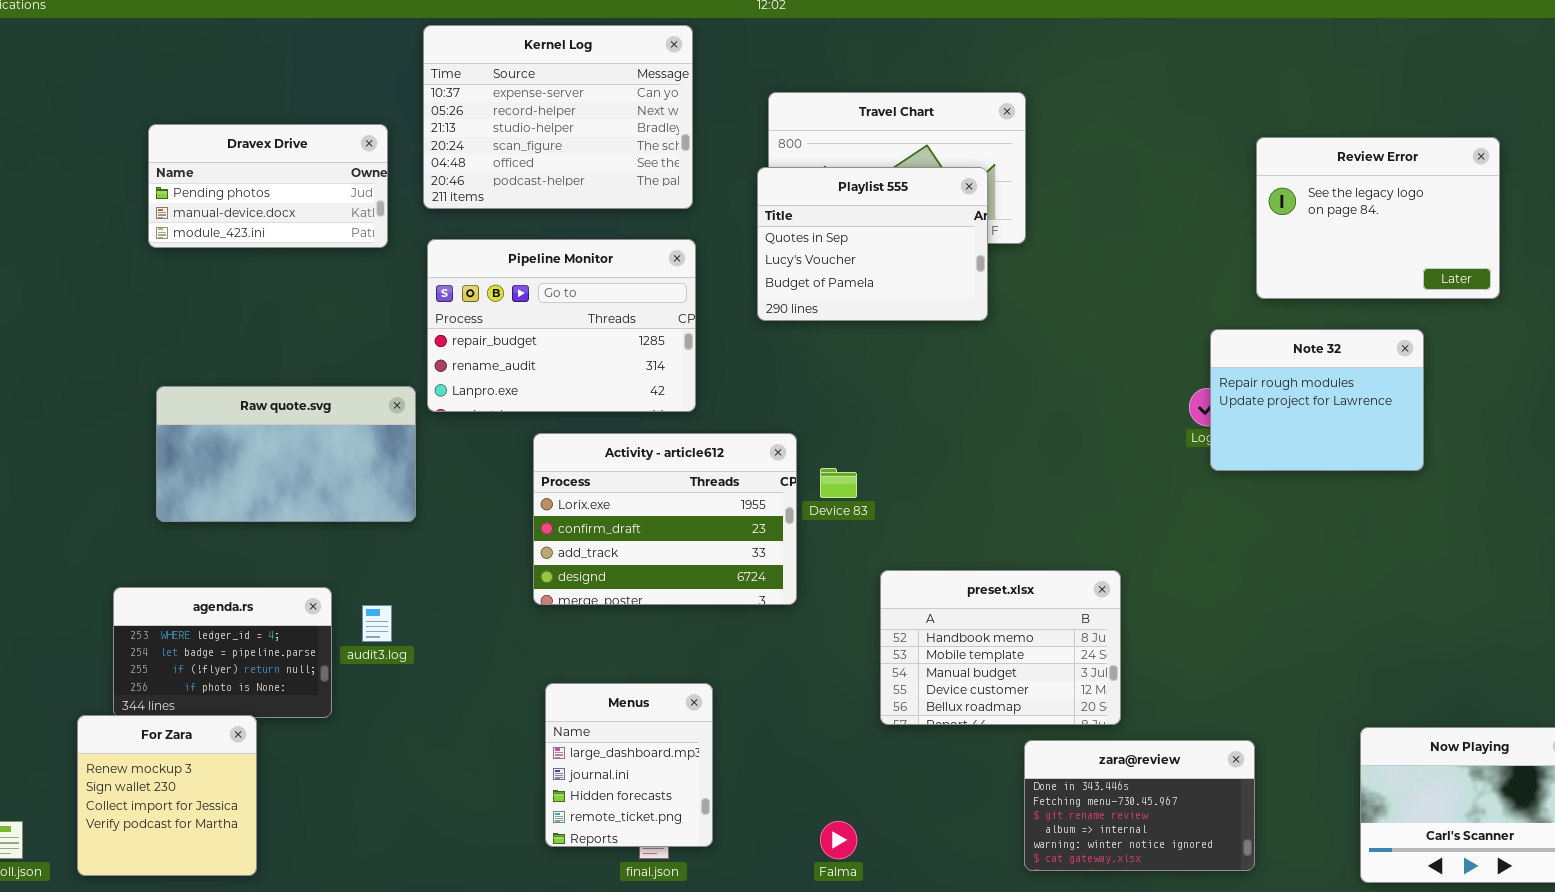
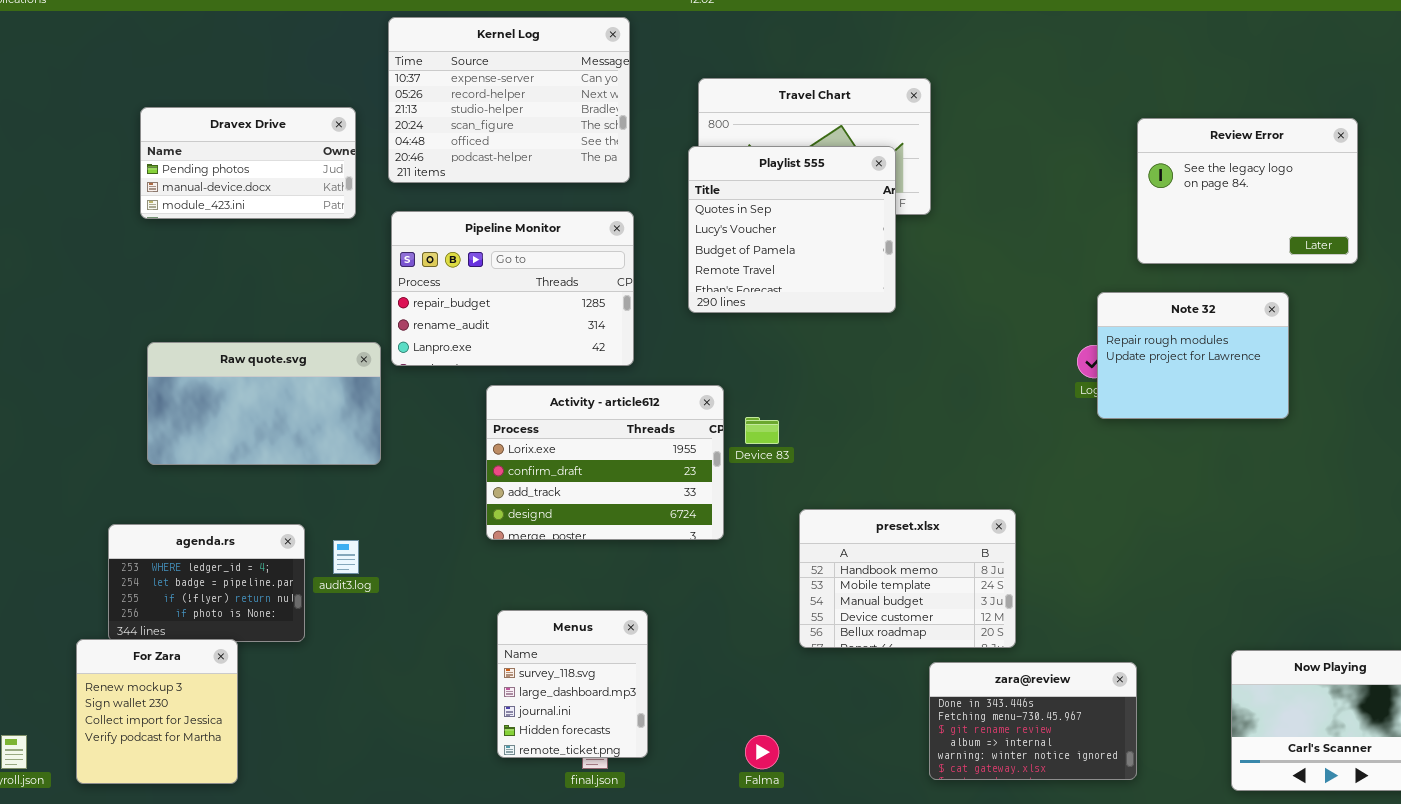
Playlist 555: [757,167,988,321] -> [688,146,896,313], resized
Menus: [545,683,713,847] -> [497,610,648,758], scrolled up 1 row

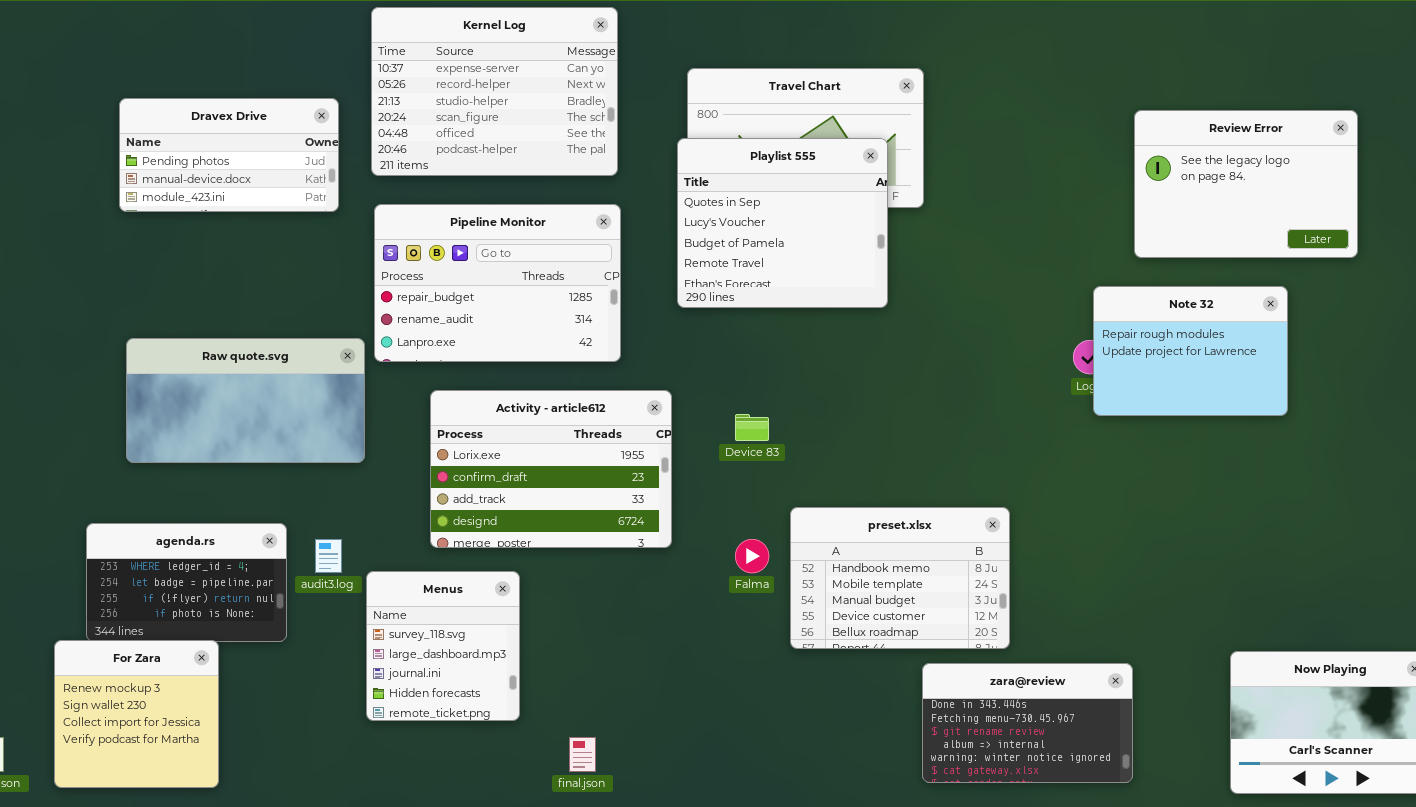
Activity - article612: [486,385,724,540] -> [430,390,672,548], moved
Menus: [497,610,648,758] -> [366,571,520,721], moved
Falma: [745,735,779,769] -> [735,539,769,573], moved

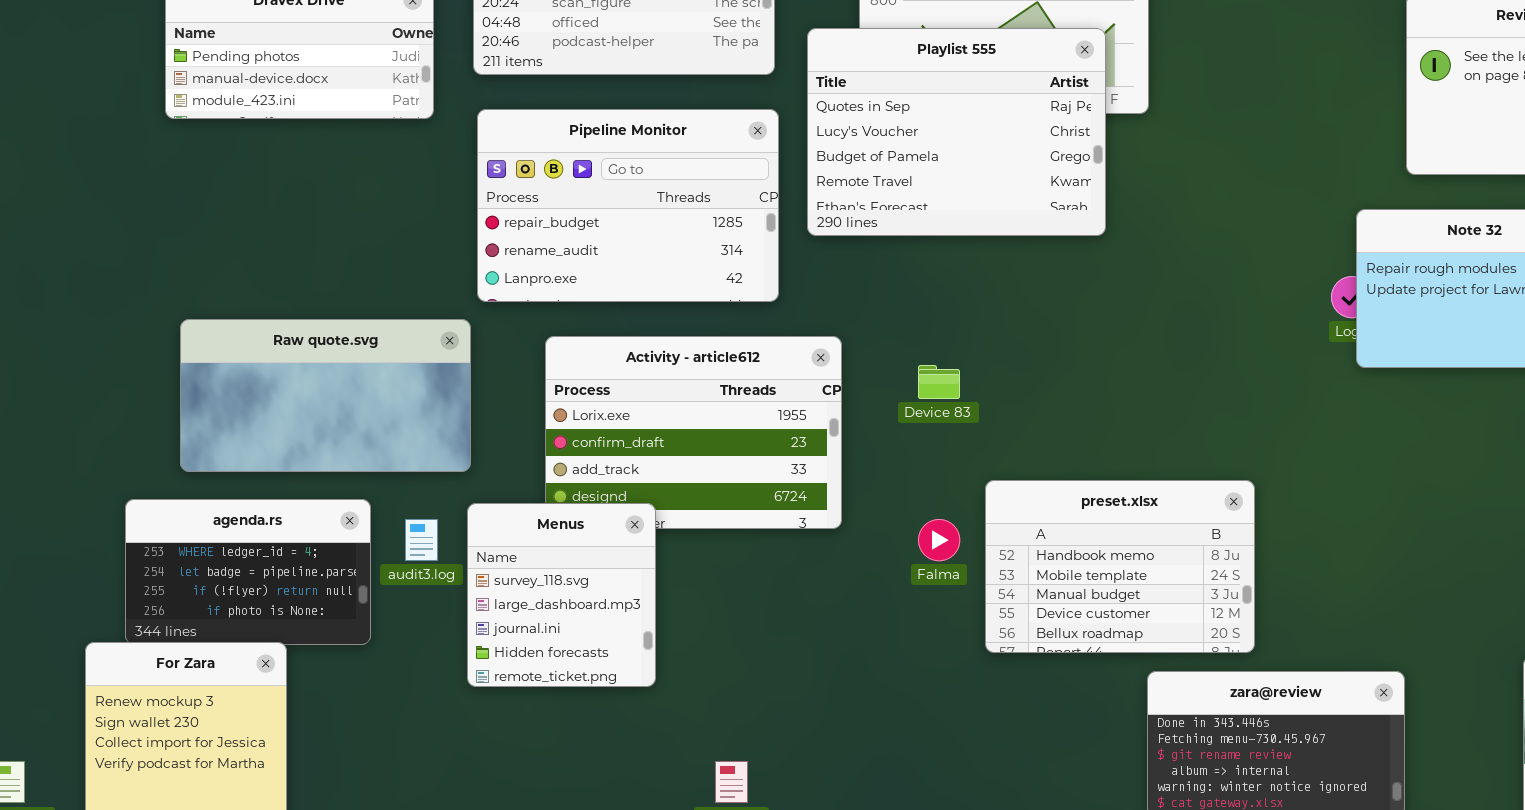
Playlist 555: [677,138,888,308] -> [807,28,1106,236], resized
Raw quote.svg: [126,338,365,463] -> [180,319,471,472], moved
Menus: [366,571,520,721] -> [467,503,656,687], moved

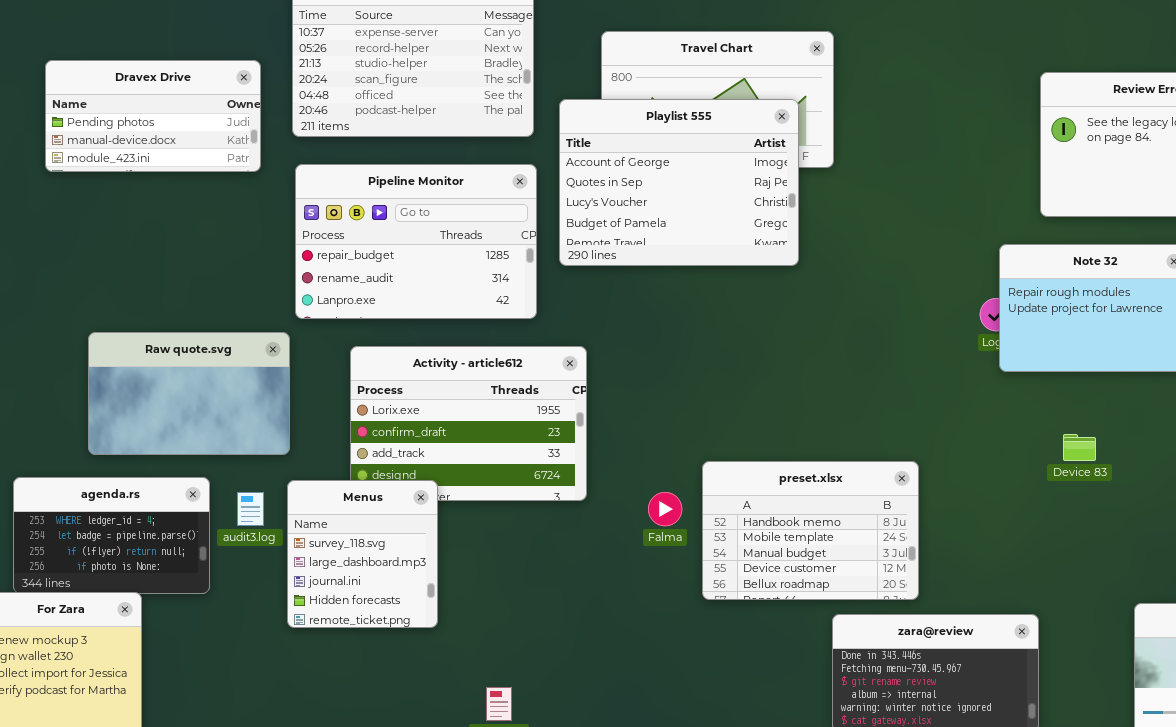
Playlist 555: [807,28,1106,236] -> [559,99,799,266], scrolled up 1 row
Raw quote.svg: [180,319,471,472] -> [88,332,290,455], resized
Device 83: [918,365,960,399] -> [1063,434,1096,461], moved

